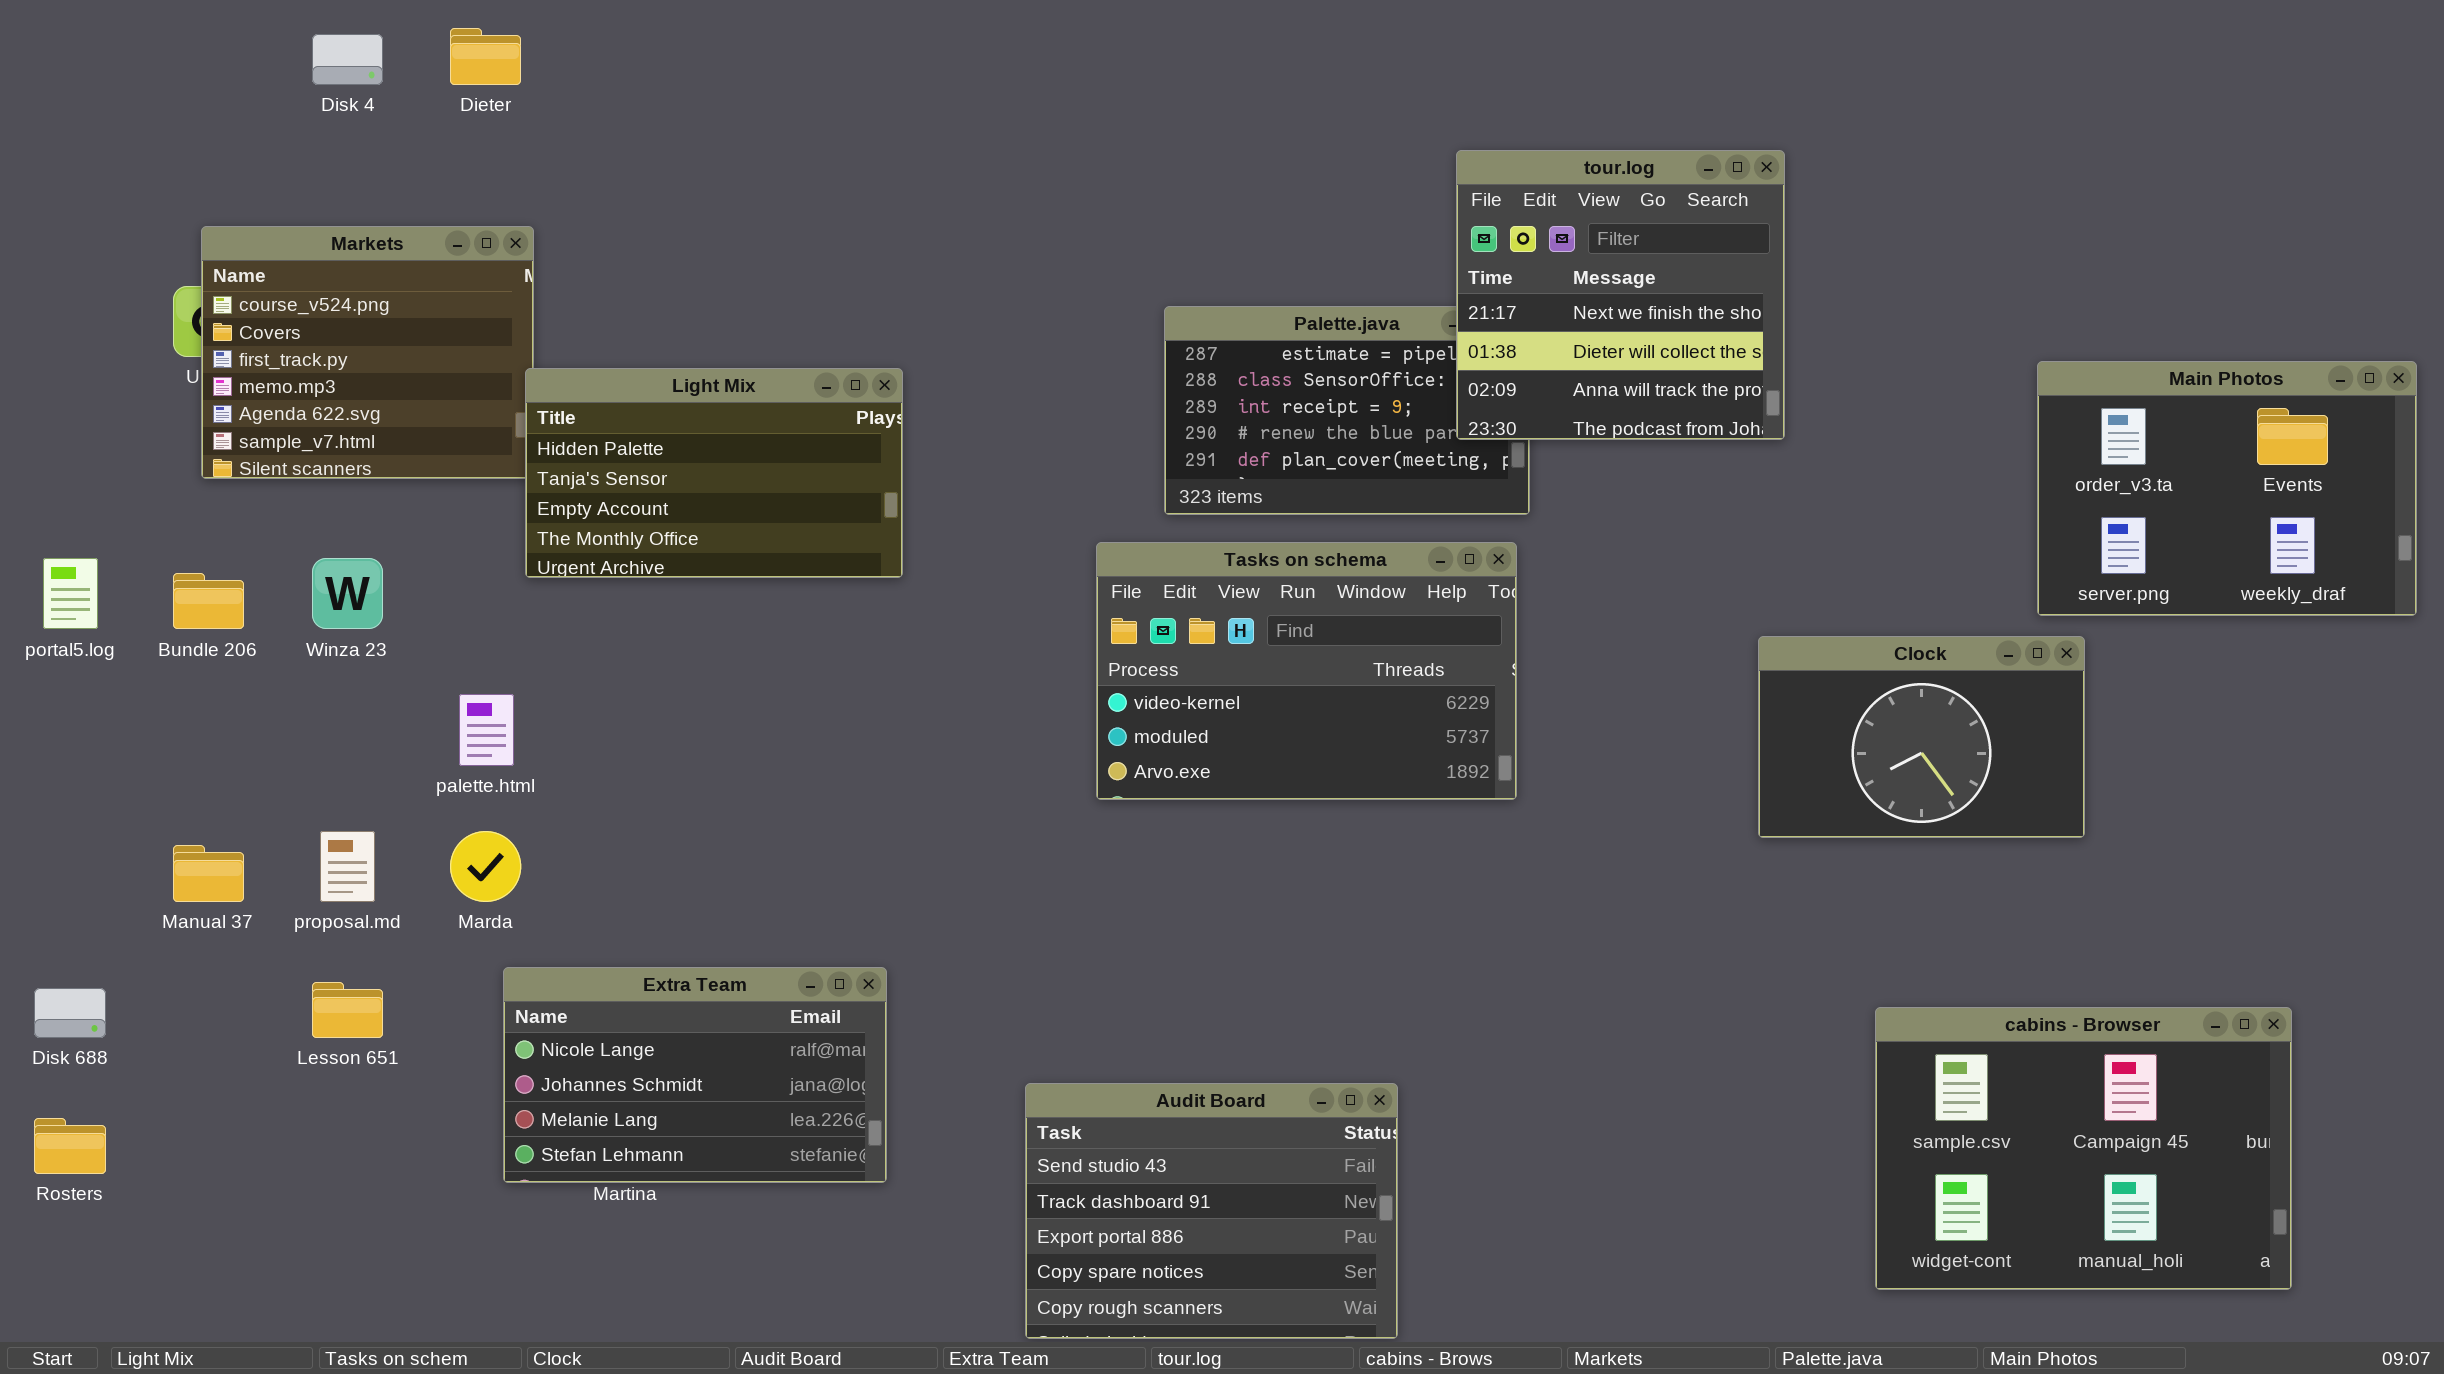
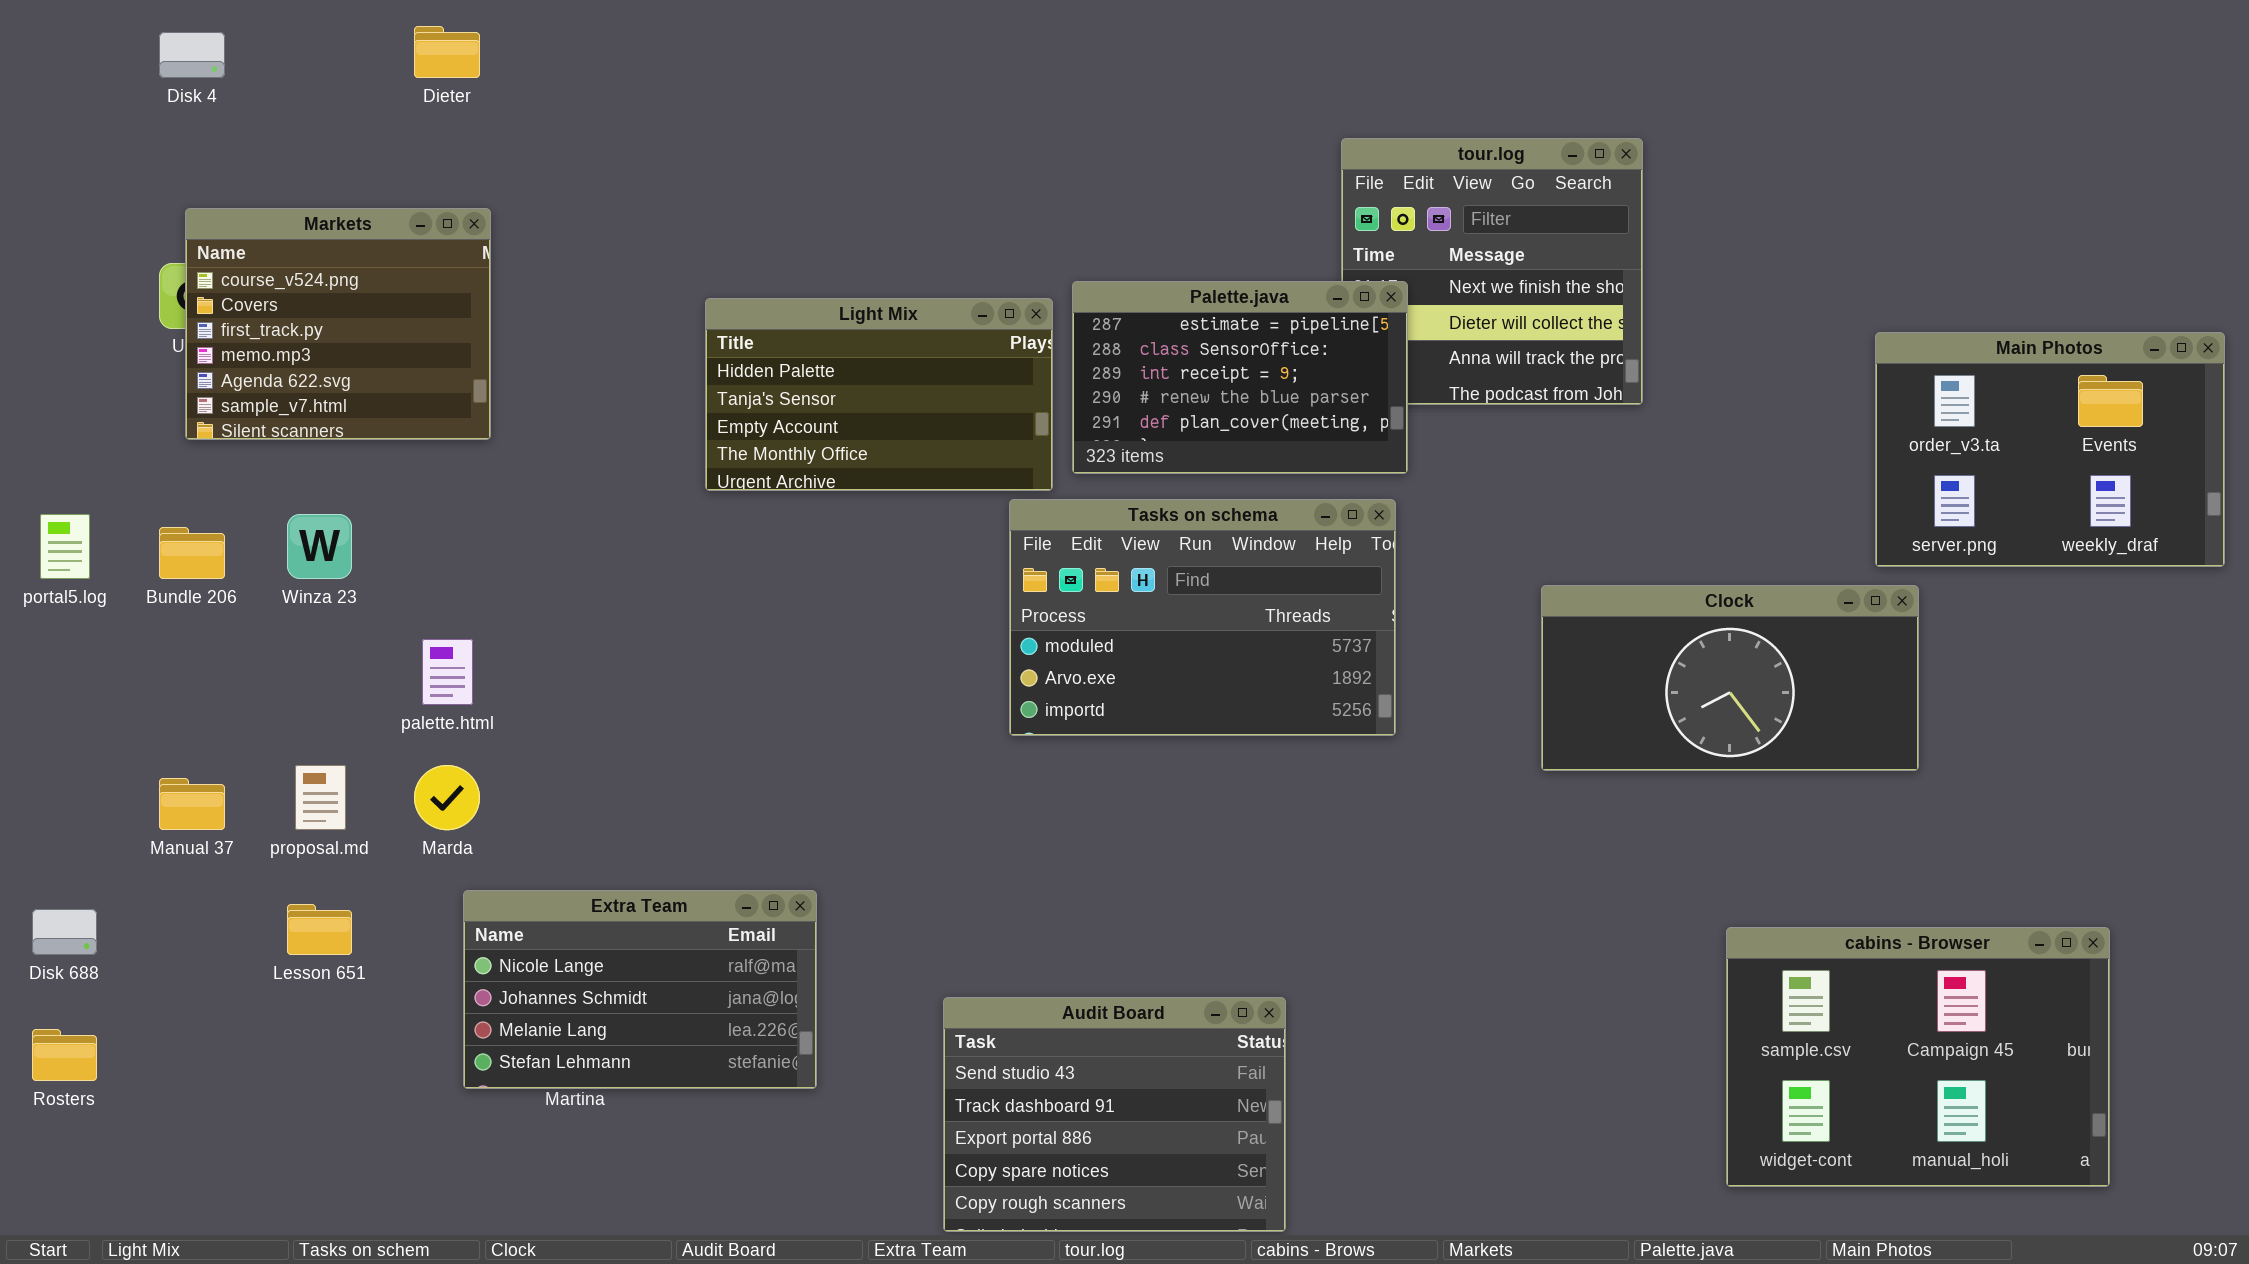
Disk 4: [312,34,383,85] -> [159,32,225,78], moved
Palette.java: [1164,306,1530,515] -> [1072,281,1408,474], raised
Light Mix: [525,368,903,578] -> [705,298,1053,491], moved
Tasks on schema: [1096,542,1517,800] -> [1009,499,1396,736], scrolled down 1 row
Clock: [1758,636,2085,838] -> [1541,585,1919,771], resized

